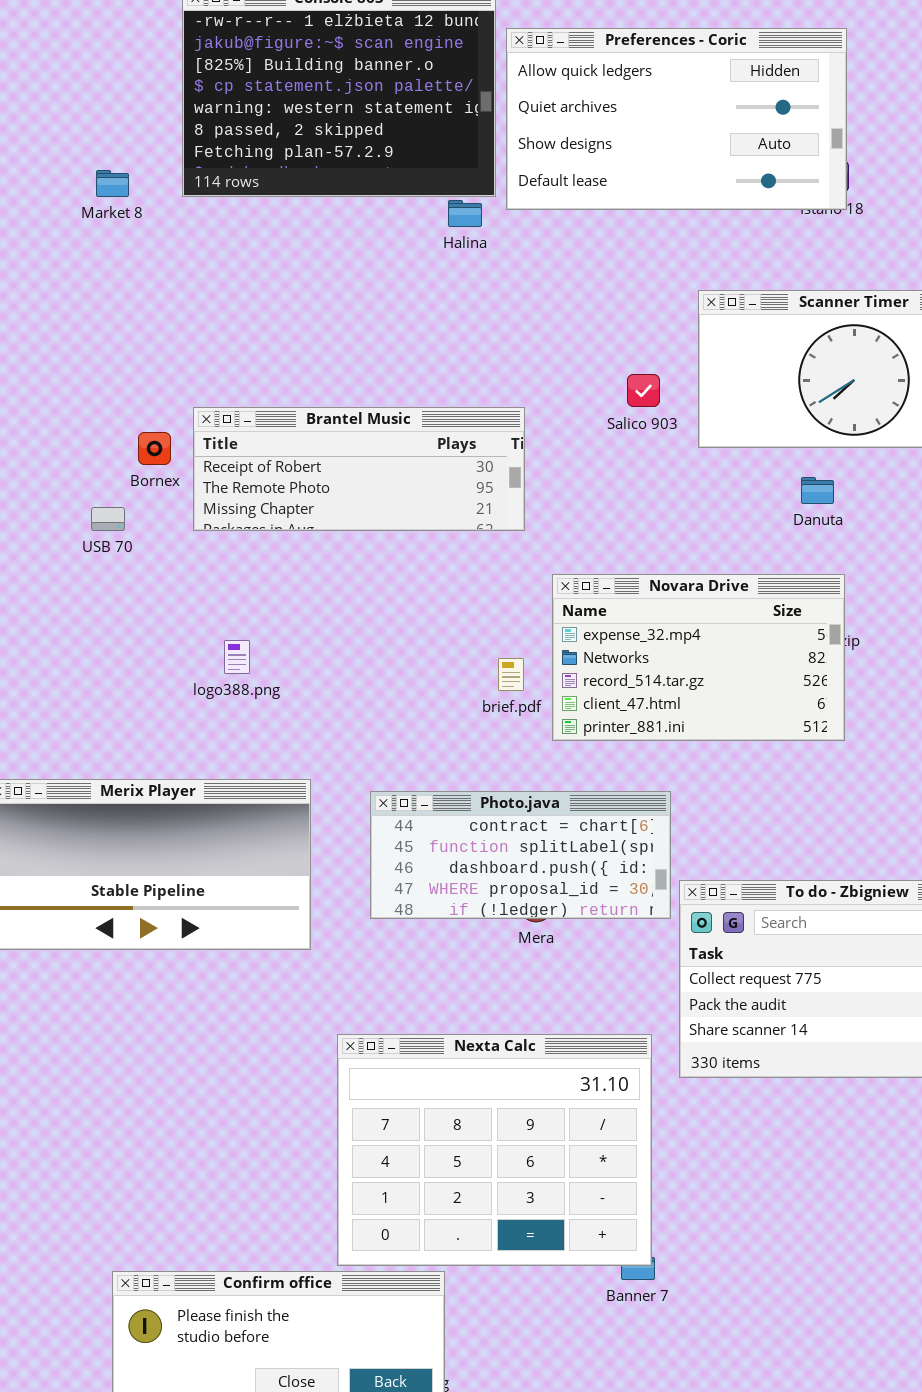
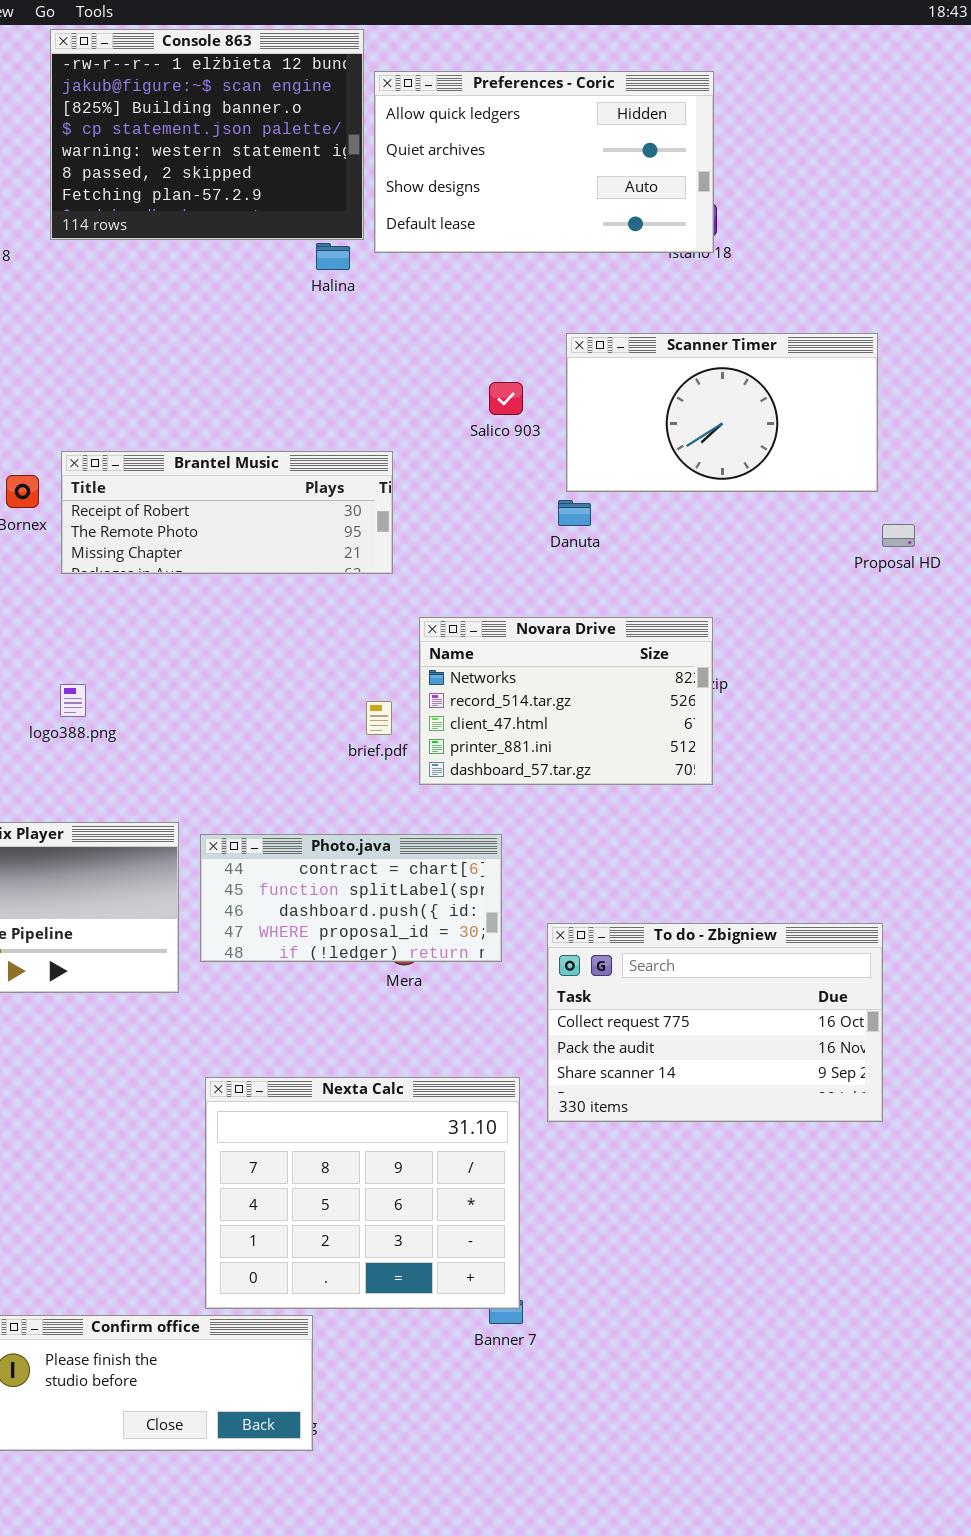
Salico 903: [627,374,660,407] -> [489,382,523,415], moved
Danuta: [801,477,834,504] -> [558,500,591,526], moved
Novara Drive: [552,574,845,741] -> [419,617,713,785], scrolled down 1 row
logo388.png: [224,640,250,674] -> [60,684,86,717], moved
Photo.java: [370,791,671,919] -> [200,834,502,962], moved

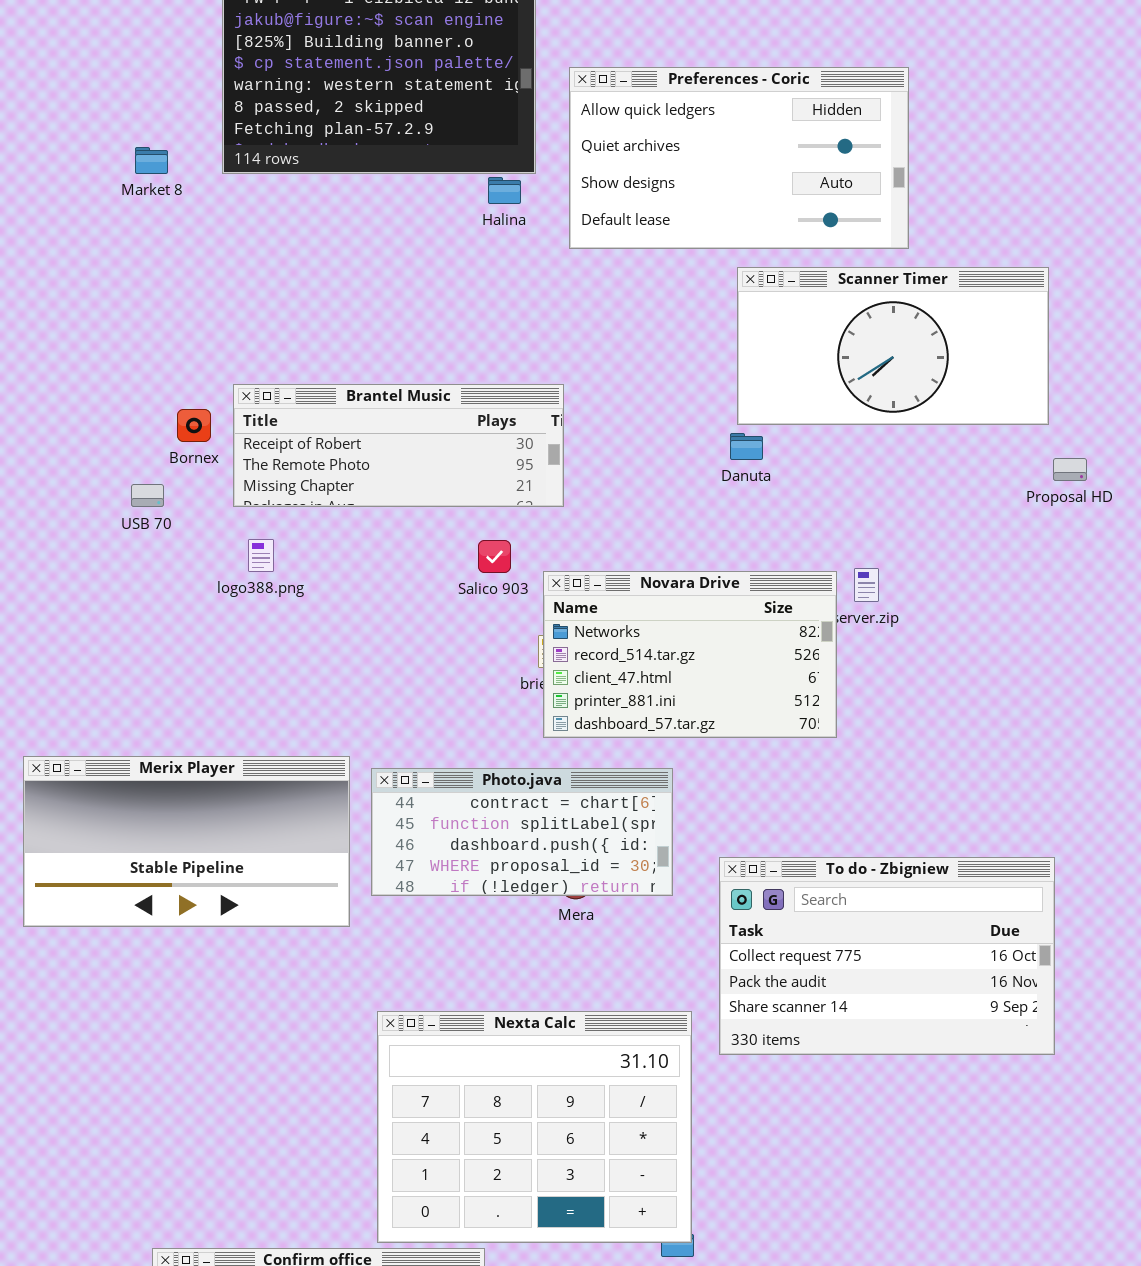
Preferences - Coric: [374,71,714,253] -> [569,67,909,249], moved
Salico 903: [489,382,523,415] -> [478,540,511,573], moved
Novara Drive: [419,617,713,785] -> [543,571,837,738], moved
logo388.png: [60,684,86,717] -> [248,539,274,572], moved

